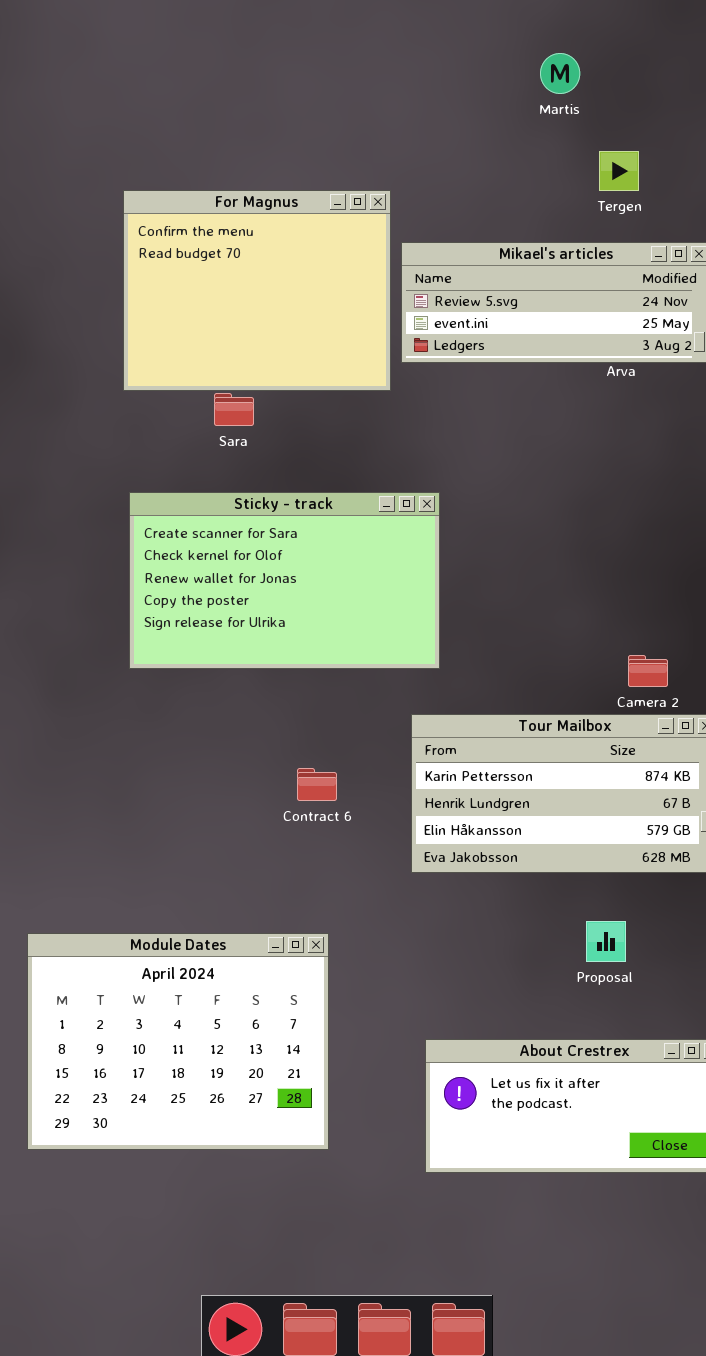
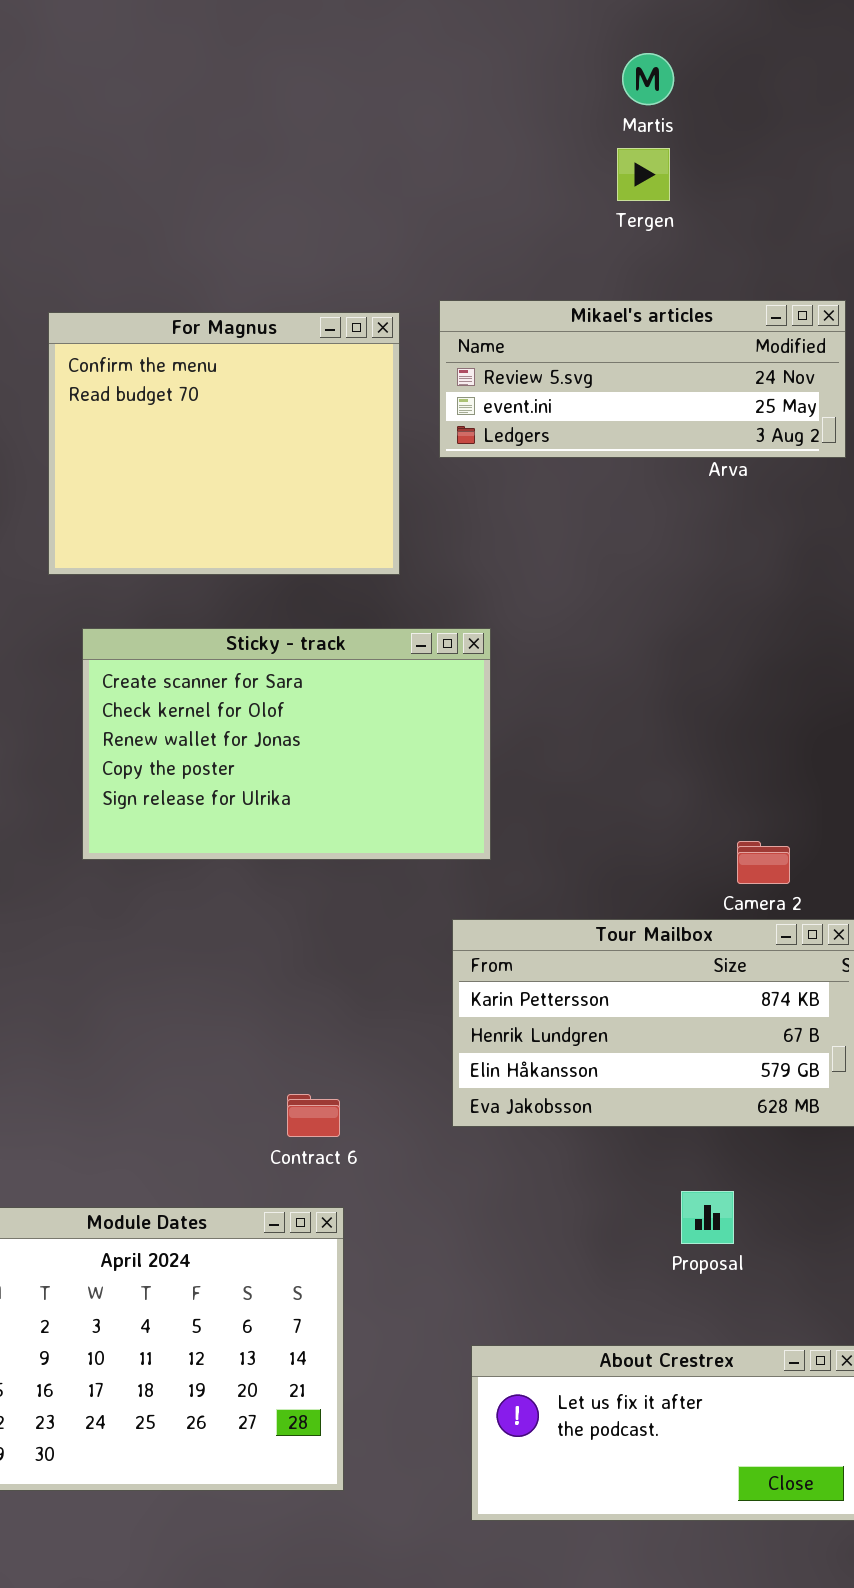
Tergen: [599,151,639,191] -> [617,148,670,201], moved
For Magnus: [123,190,391,391] -> [48,312,400,575], moved
Contract 6: [297,768,337,801] -> [287,1094,340,1137], moved

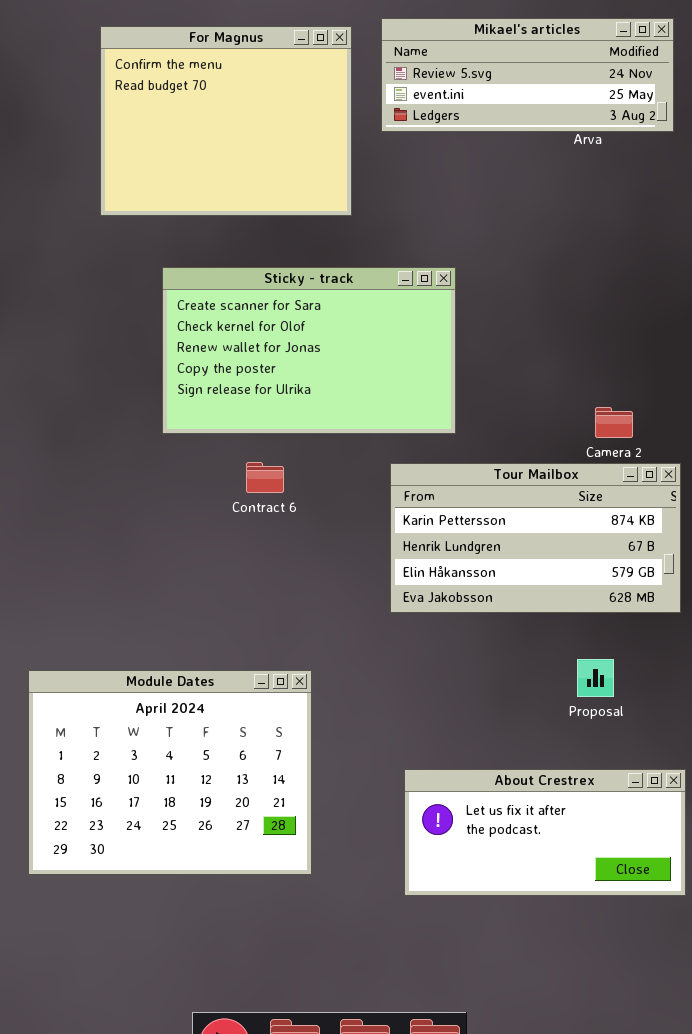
Sticky - track: [82,628,491,860] -> [162,267,456,434], moved
Contract 6: [287,1094,340,1137] -> [246,462,284,493], moved
Proposal: [681,1191,734,1244] -> [577,659,614,697], moved

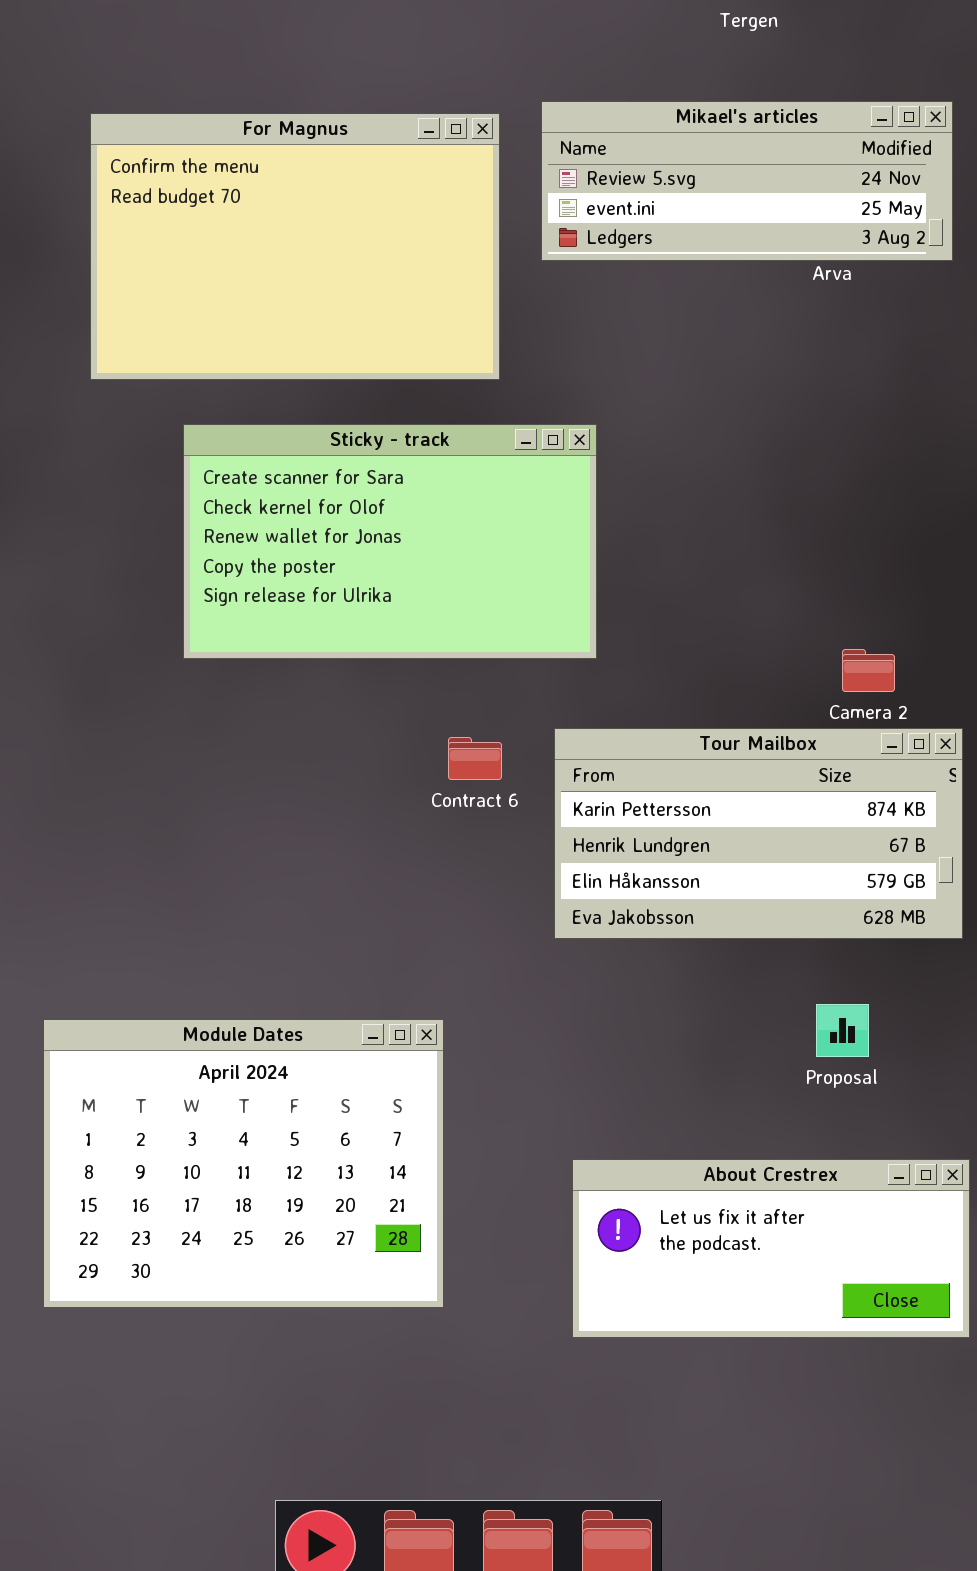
For Magnus: [100,26,352,216] -> [90,113,500,380], resized
Sticky - track: [162,267,456,434] -> [183,424,597,659], moved
Contract 6: [246,462,284,493] -> [448,737,502,780], moved

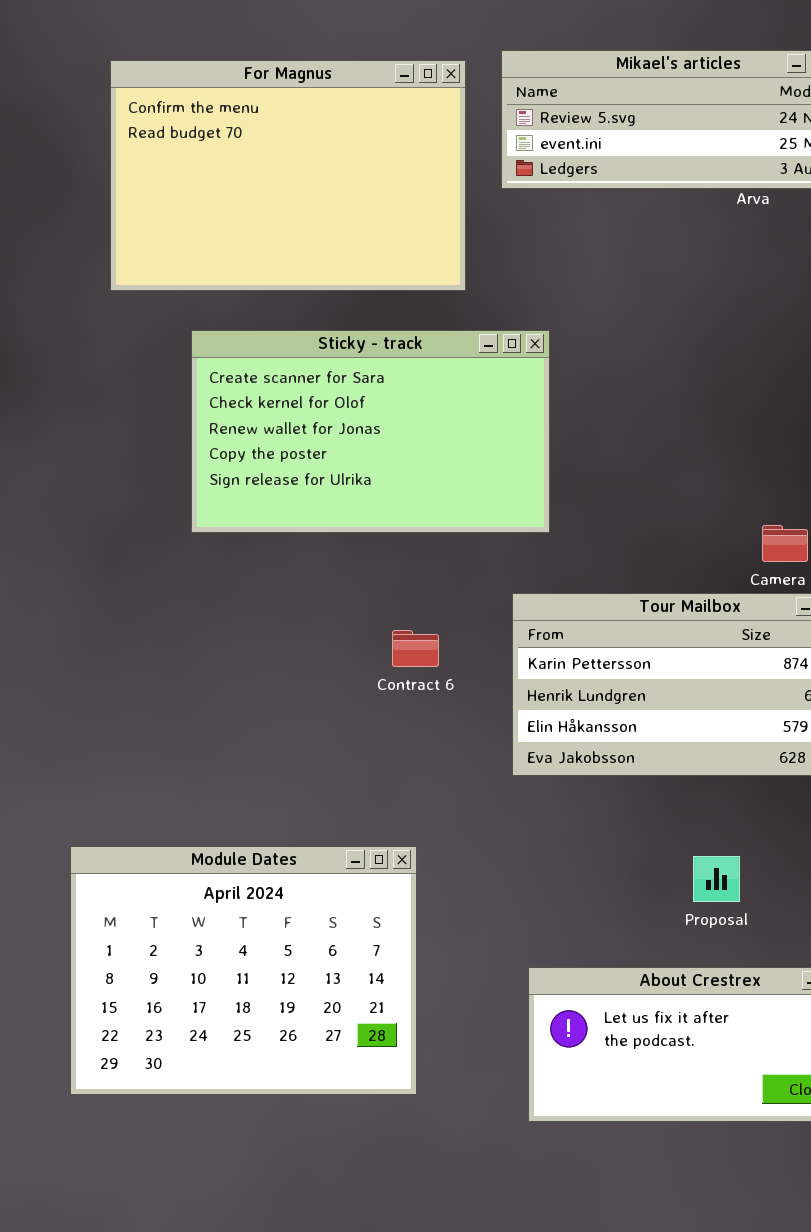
Contract 6: [448,737,502,780] -> [392,630,439,667], moved
Proposal: [816,1004,869,1057] -> [693,856,740,902], moved

